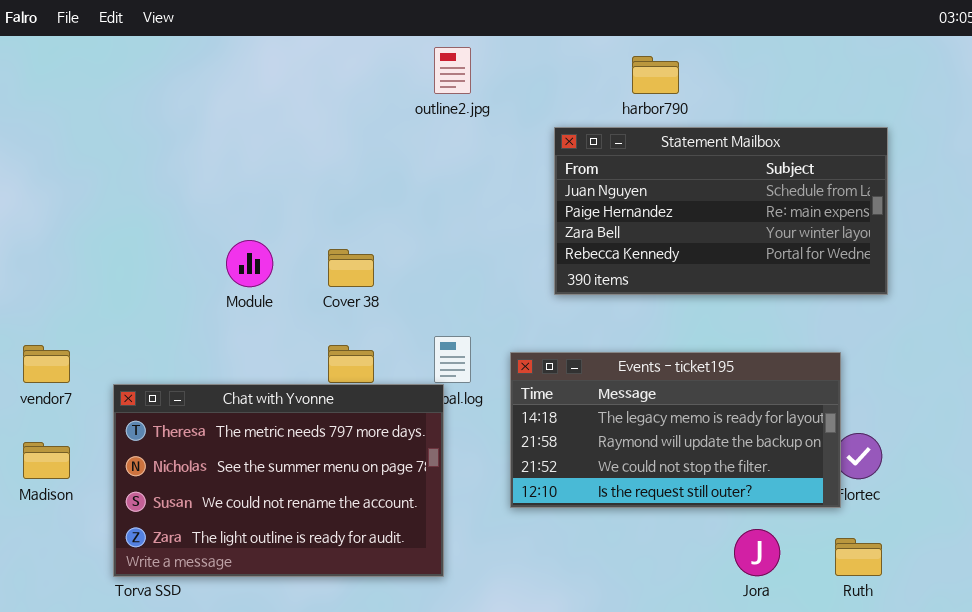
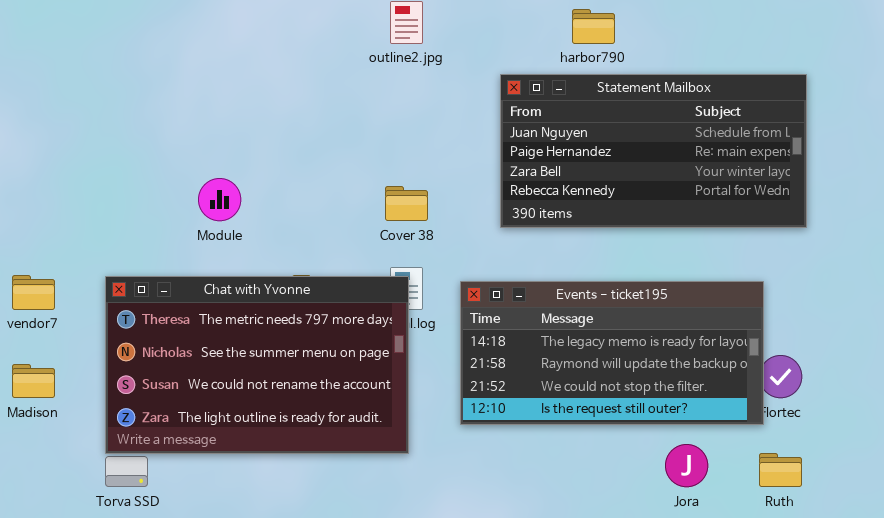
Cover 38: [328,249,374,287] -> [385,186,428,221], moved
Chat with Yvonne: [113,384,444,577] -> [105,276,409,454], moved

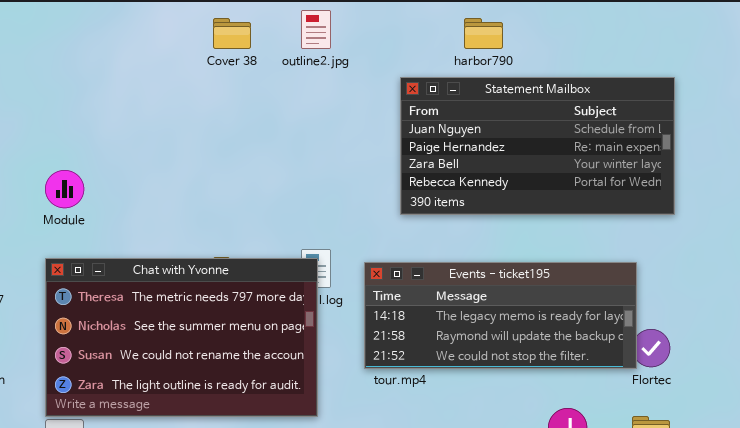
Module: [198,178,241,221] -> [45,170,84,208], moved
Cover 38: [385,186,428,221] -> [213,18,251,49], moved
Events - ticket195: [460,281,764,425] -> [364,262,637,369], resized

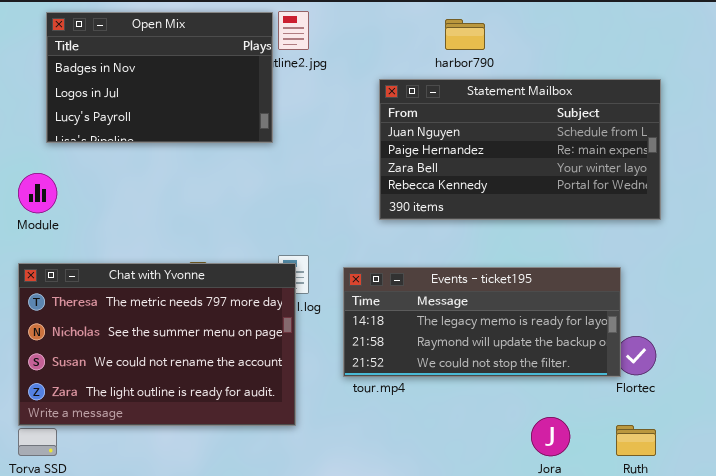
Open Mix: none -> [46,12,273,143], opened

